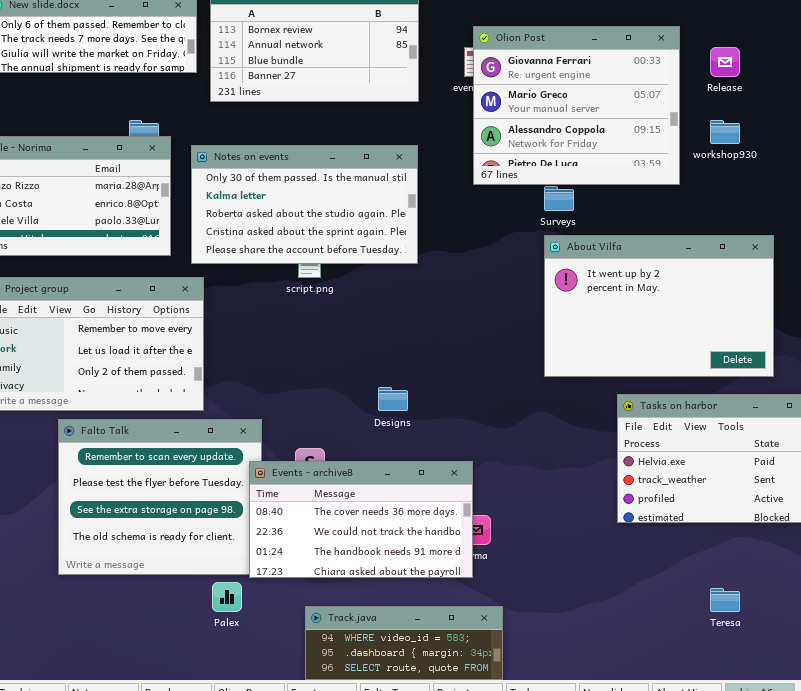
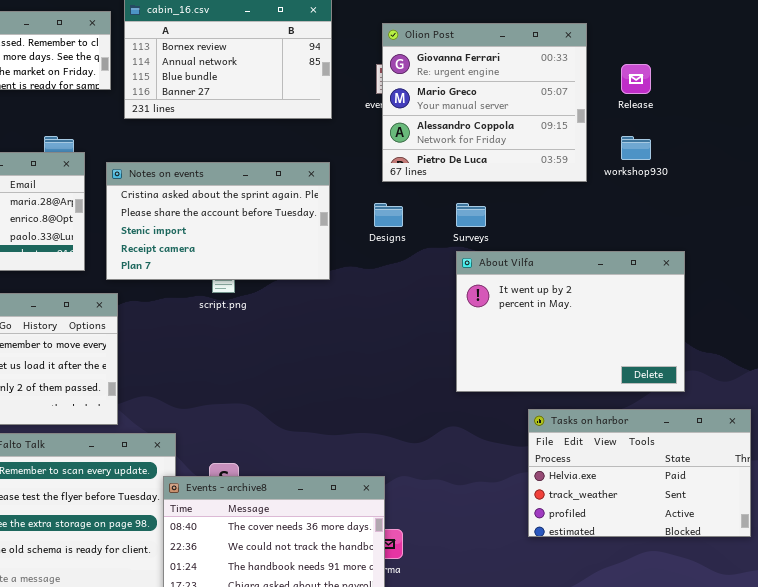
Olion Post: [473,26,680,185] -> [382,23,587,182], moved
Notes on events: [191,145,418,264] -> [106,162,330,280], scrolled down 3 rows
Designs: [378,387,408,411] -> [374,203,403,227], moved

